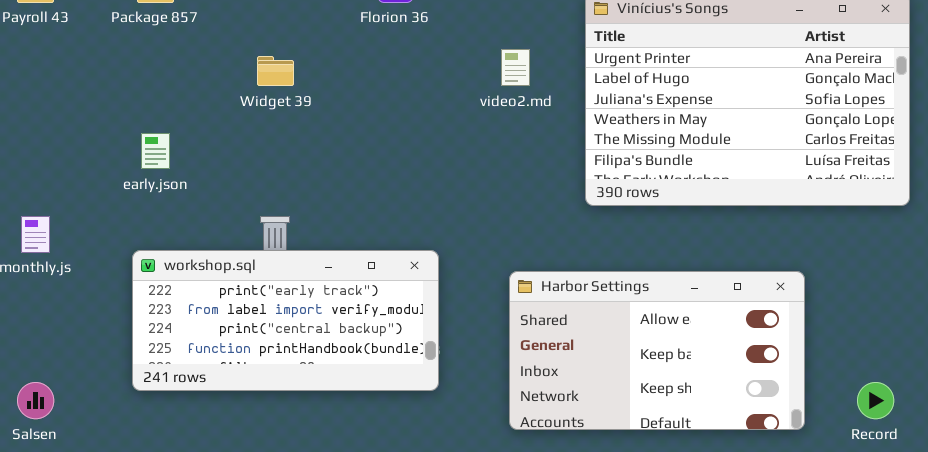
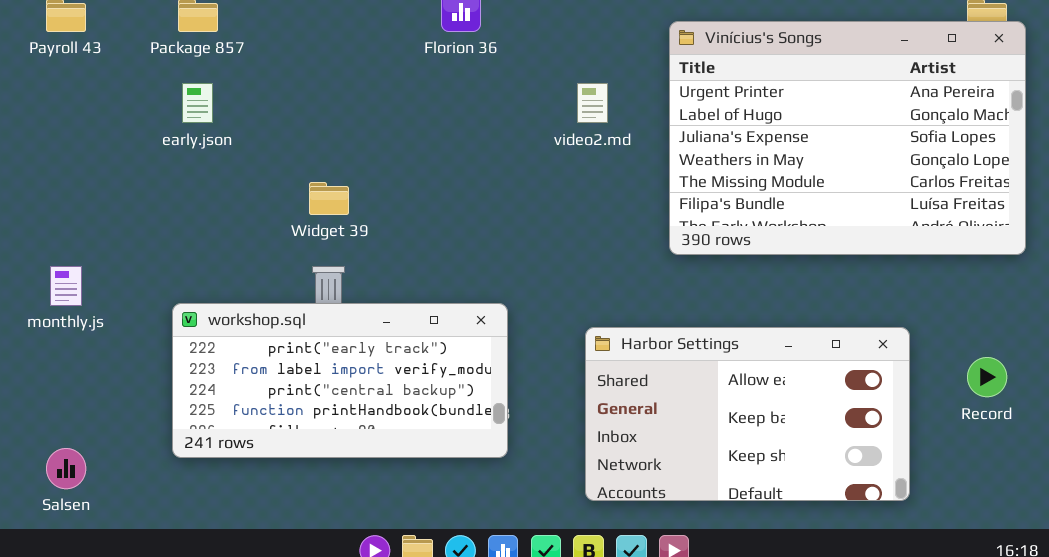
Widget 39: [257,56,294,86] -> [309,182,349,215], moved
early.json: [141,133,170,169] -> [182,83,213,123], moved
Record: [857,382,894,419] -> [967,357,1007,397], moved

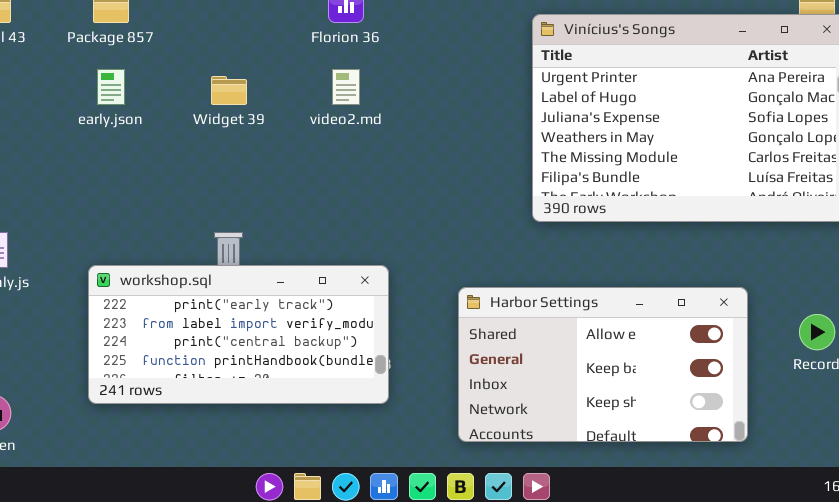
video2.md: [577,83,608,123] -> [332,69,360,105], moved
Widget 39: [309,182,349,215] -> [211,76,247,105], moved

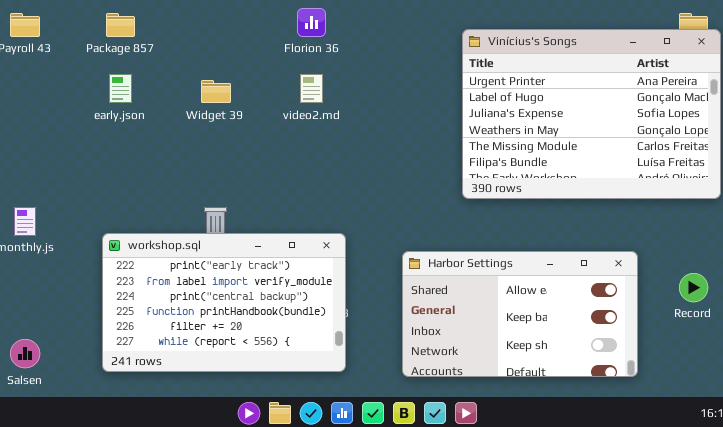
workshop.sql: [88,265,389,404] -> [102,233,346,372], resized

